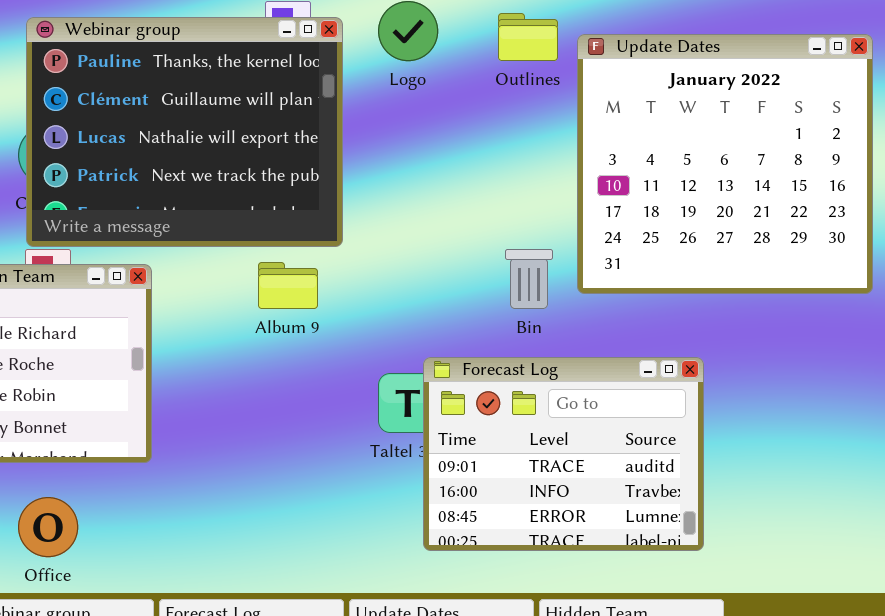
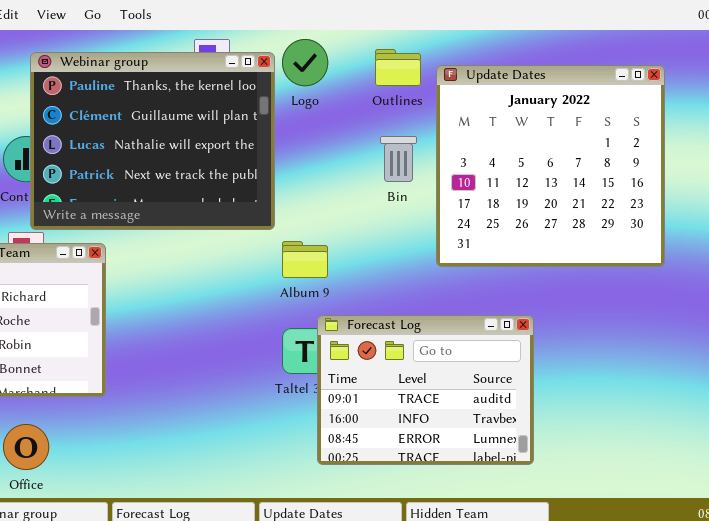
Webinar group: [26,17,343,247] -> [30,52,275,230], moved
Bin: [505,249,553,309] -> [380,136,417,182], moved
Album 9: [258,262,318,309] -> [282,241,328,278], moved

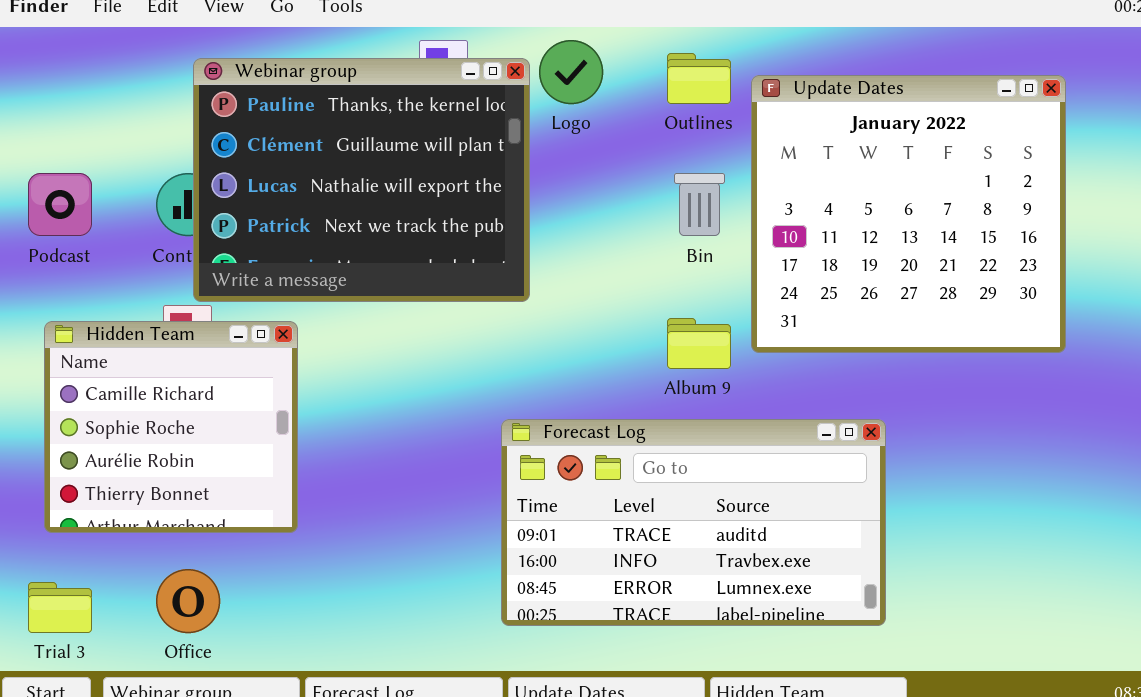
Album 9: [282,241,328,278] -> [667,318,731,369], moved
Forecast Log: [317,315,534,465] -> [501,419,886,626], resized

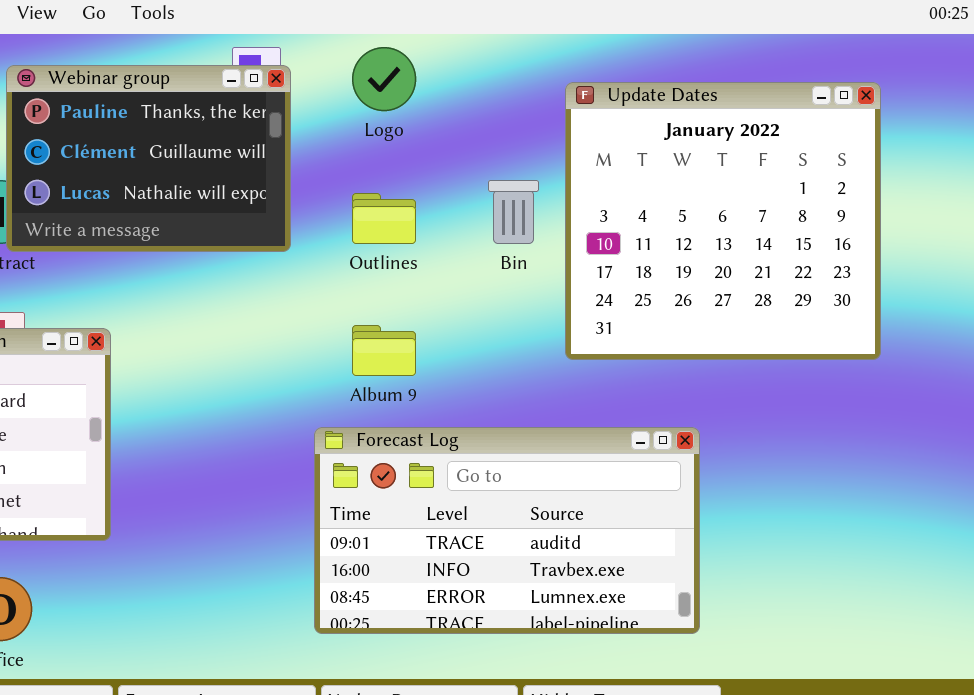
Outlines: [667,53,731,104] -> [352,193,416,244], moved
Webinar group: [193,58,530,302] -> [6,65,291,252], resized
Album 9: [667,318,731,369] -> [352,325,416,376], moved

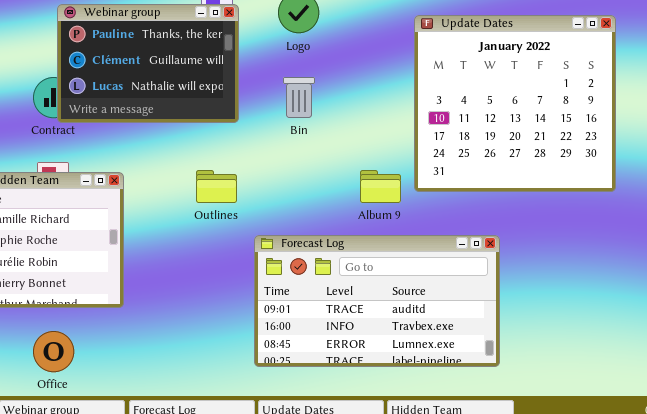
Bin: [488,180,539,244] -> [283,77,315,118], moved
Outlines: [352,193,416,244] -> [196,170,237,203], moved
Album 9: [352,325,416,376] -> [360,170,401,203], moved

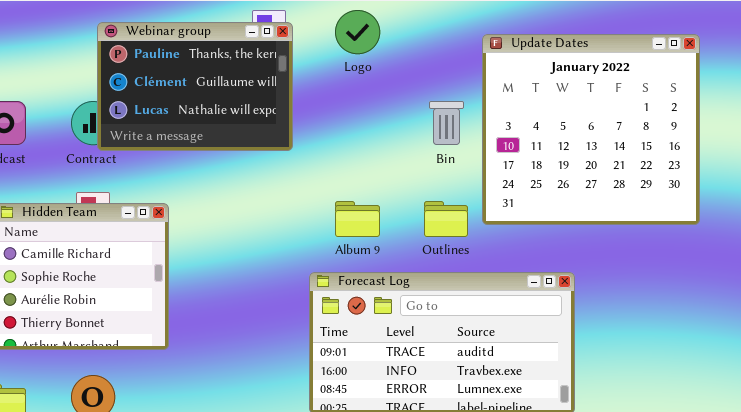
Bin: [283,77,315,118] -> [429,101,464,145], moved
Outlines: [196,170,237,203] -> [424,201,468,237], moved
Album 9: [360,170,401,203] -> [335,201,380,237], moved

